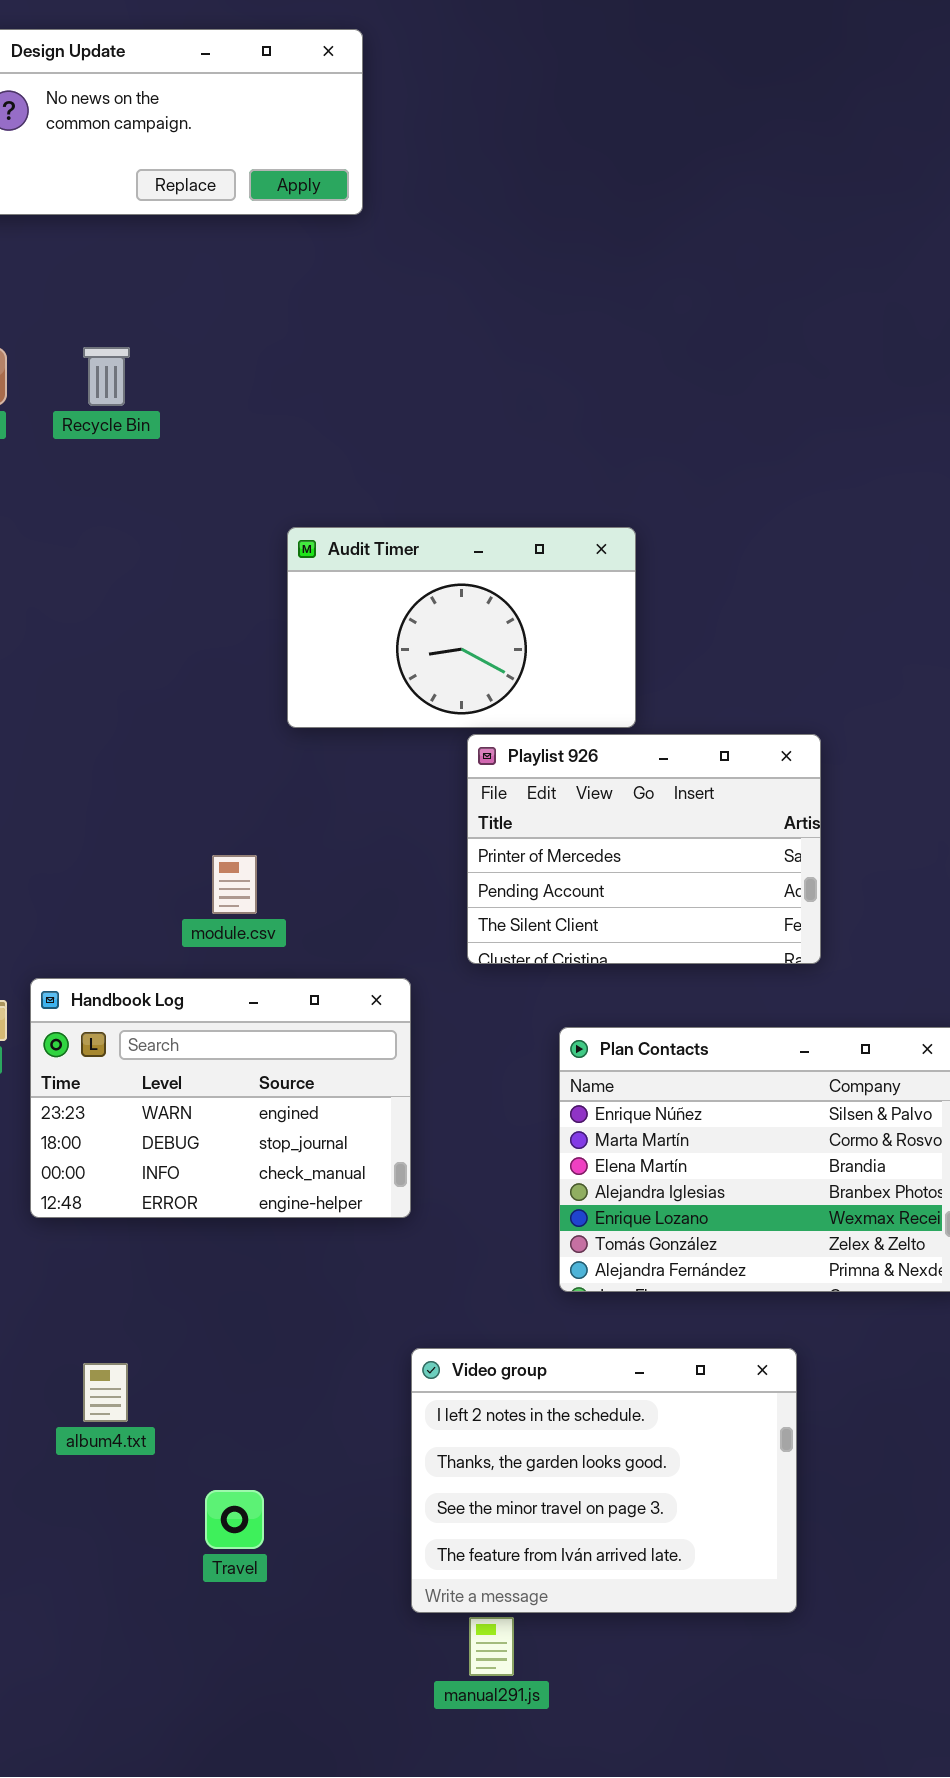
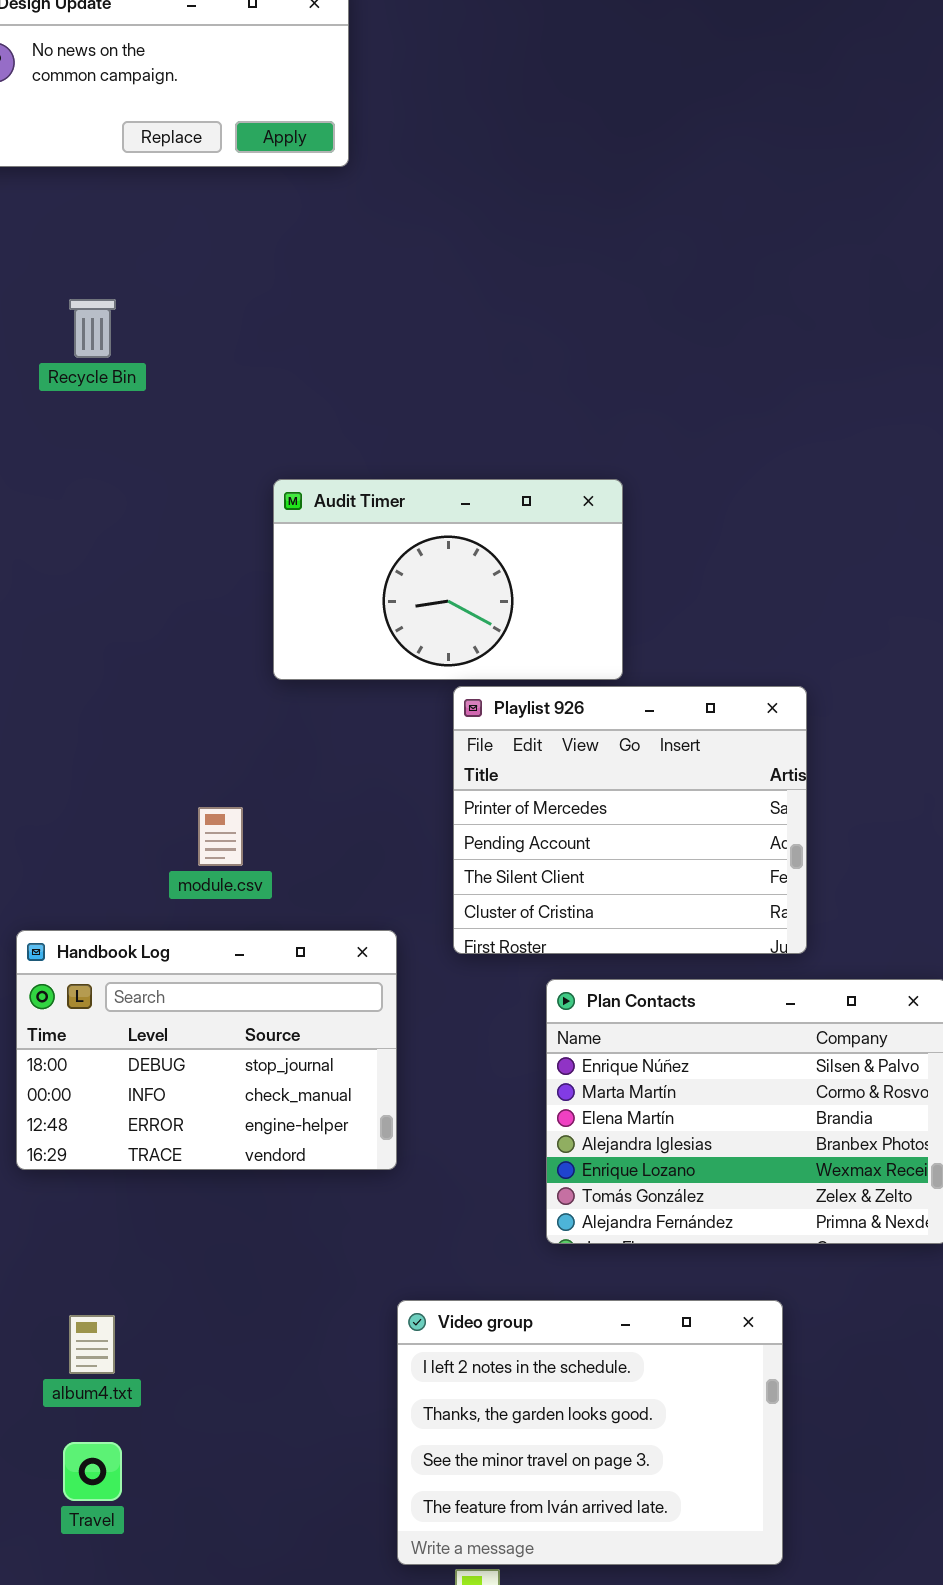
Playlist 926: [467,734,821,964] -> [453,686,807,954], resized
Handbook Log: [30,978,411,1218] -> [16,930,397,1170], scrolled down 1 row
Travel: [205,1490,264,1549] -> [63,1442,122,1501], moved

